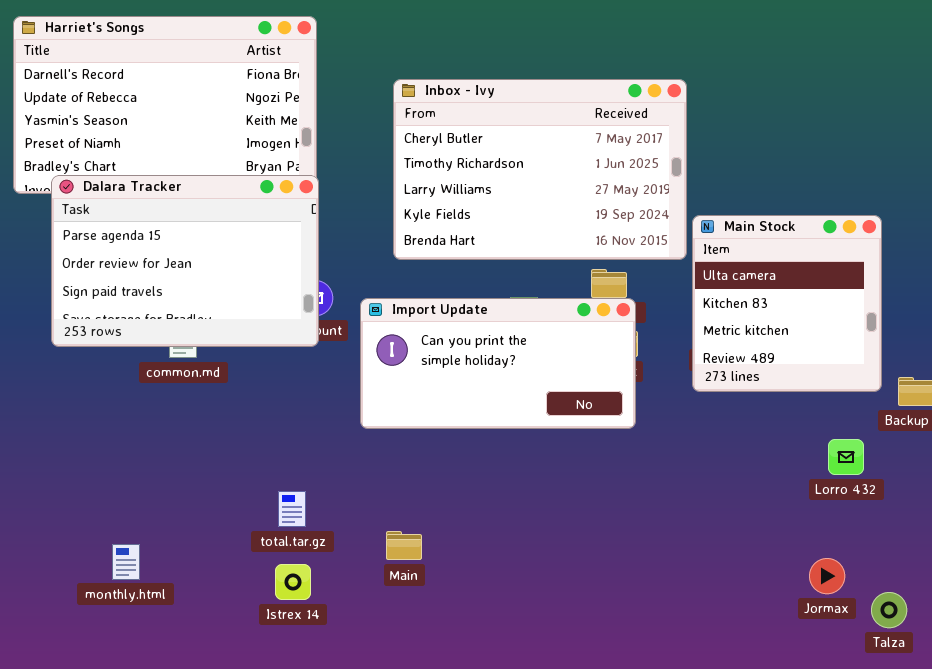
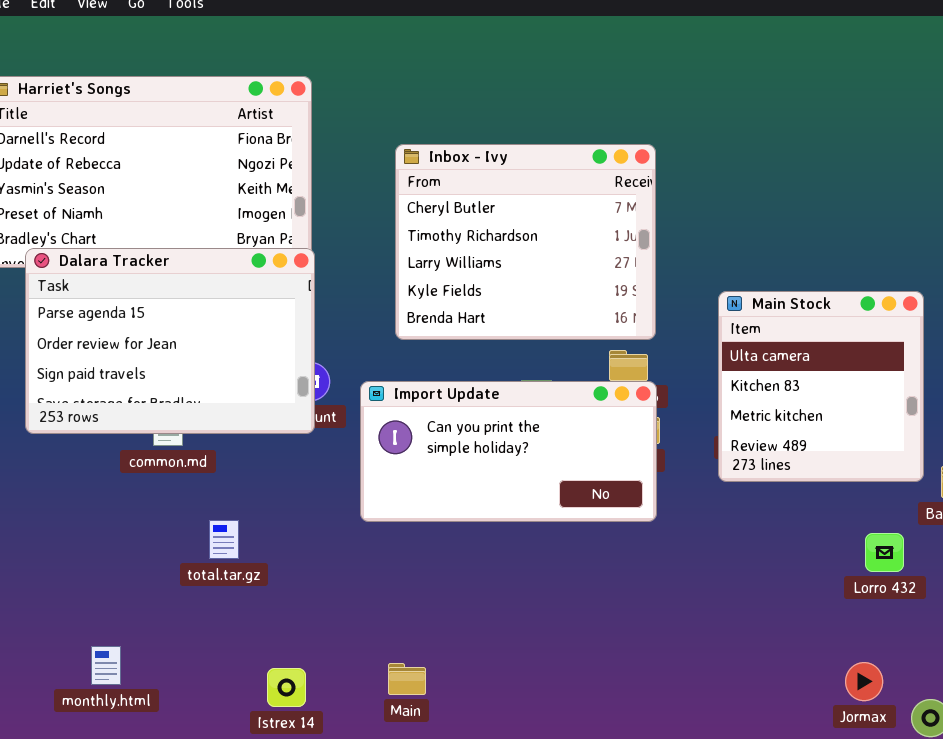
Inbox - Ivy: [393,79,687,260] -> [395,144,656,340], resized
total.tar.gz: [278,491,306,527] -> [209,520,239,559], moved
Main: [386,531,422,560] -> [388,663,426,695], moved

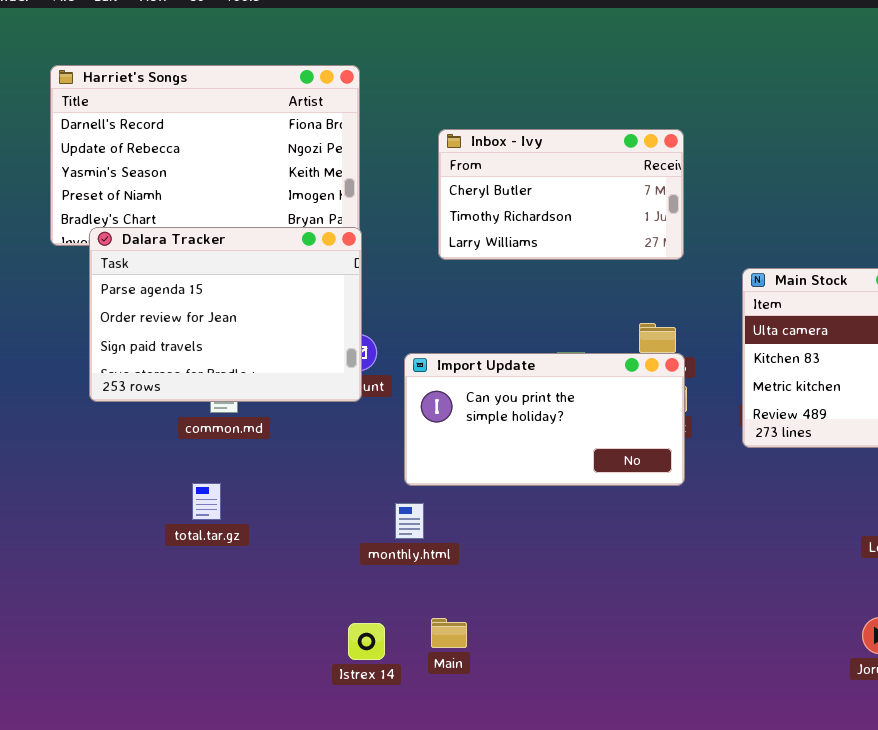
Inbox - Ivy: [395,144,656,340] -> [438,129,684,260], resized
total.tar.gz: [209,520,239,559] -> [192,483,221,520], moved
monthly.html: [91,646,121,685] -> [395,503,424,539], moved
Istrex 14: [267,668,306,707] -> [348,623,385,660], moved

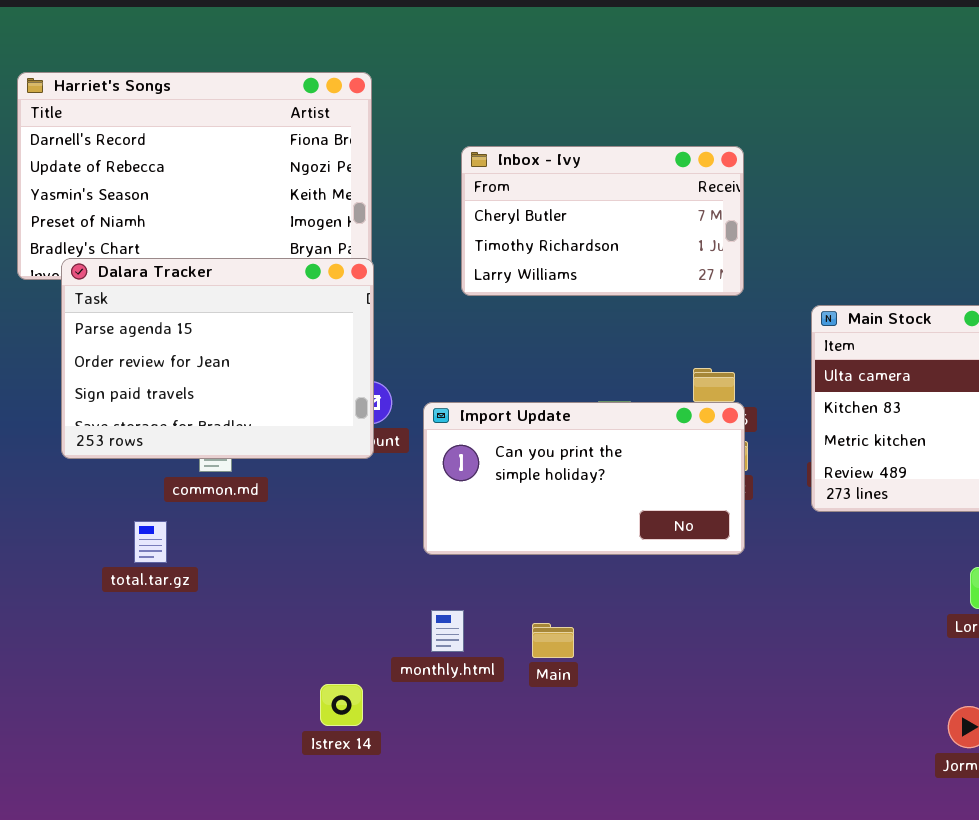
total.tar.gz: [192,483,221,520] -> [134,521,167,563], moved
monthly.html: [395,503,424,539] -> [431,610,464,652], moved
Main: [431,618,467,648] -> [532,623,574,658], moved
Istrex 14: [348,623,385,660] -> [320,684,363,726], moved

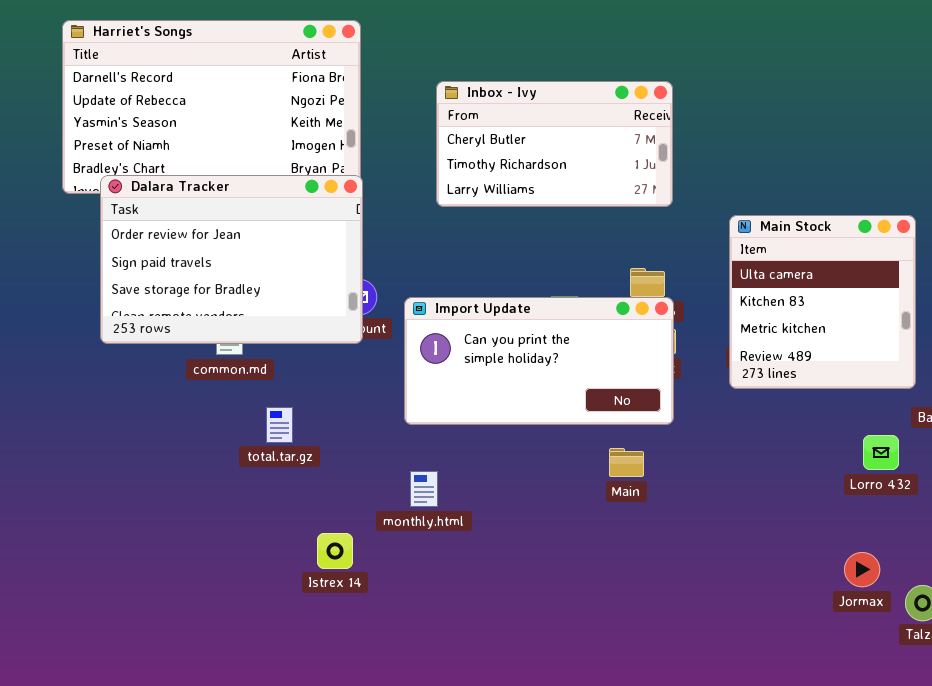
Dalara Tracker: [61,258,374,459] -> [100,175,363,344], scrolled down 1 row
total.tar.gz: [134,521,167,563] -> [266,407,293,443], moved
Main: [532,623,574,658] -> [609,448,644,477], moved

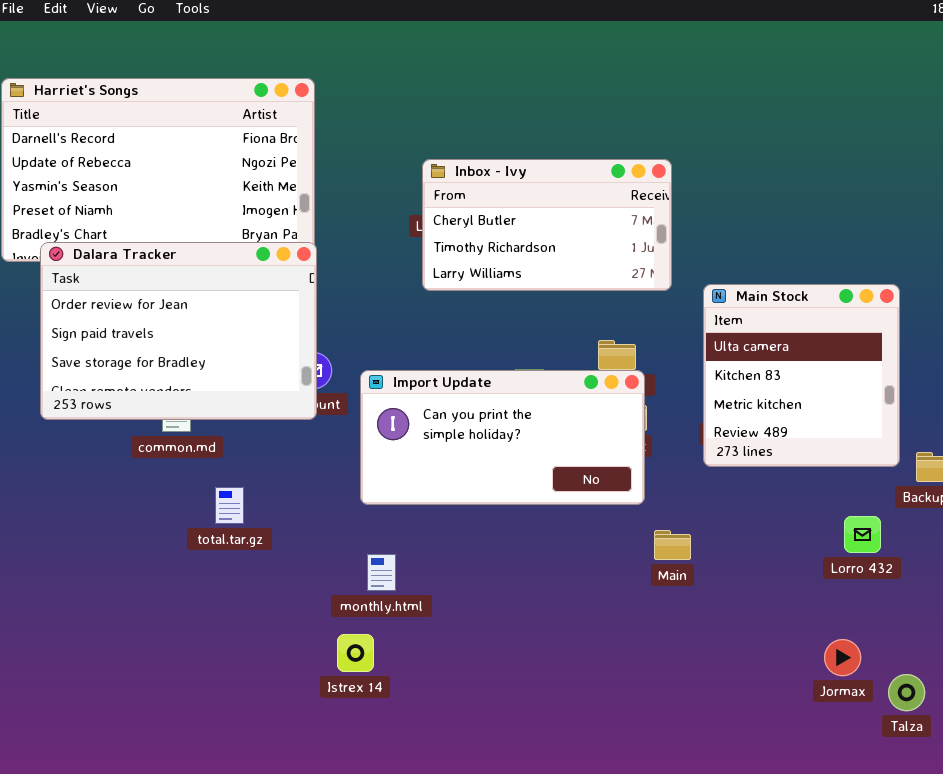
Inbox - Ivy: [436,81,673,207] -> [422,159,672,291], moved
Main: [609,448,644,477] -> [654,530,691,560], moved
Istrex 14: [317,533,353,569] -> [337,634,374,672], moved

